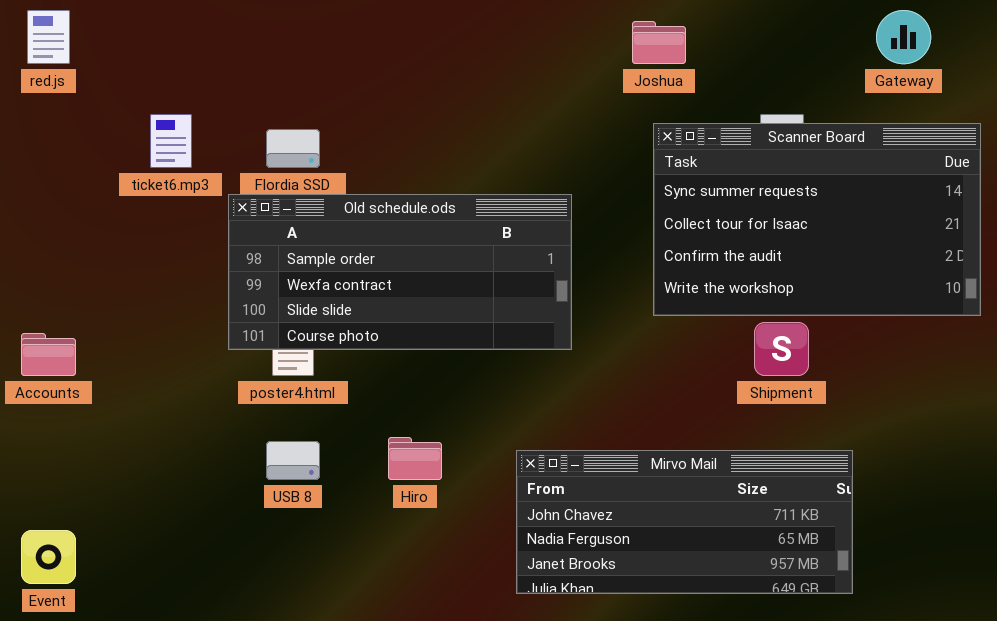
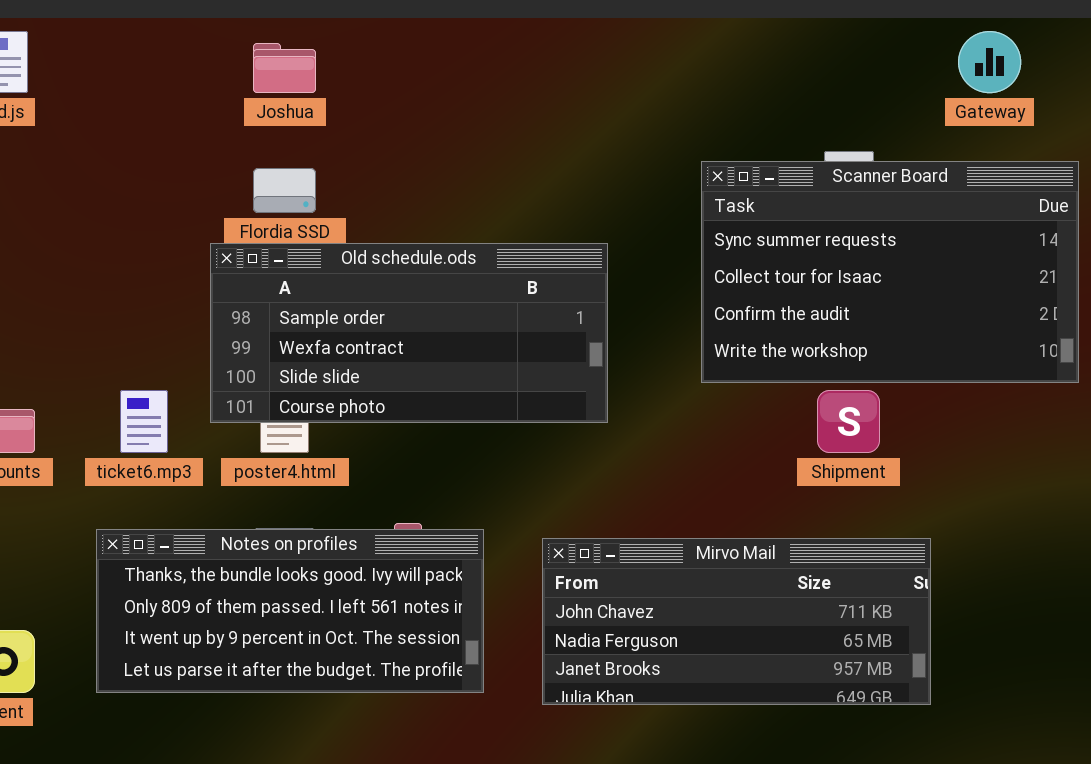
Joshua: [632,21,686,64] -> [253,43,316,93], moved
ticket6.mp3: [150,114,192,168] -> [120,390,168,453], moved
Notes on profiles: none -> [96,529,484,693], opened

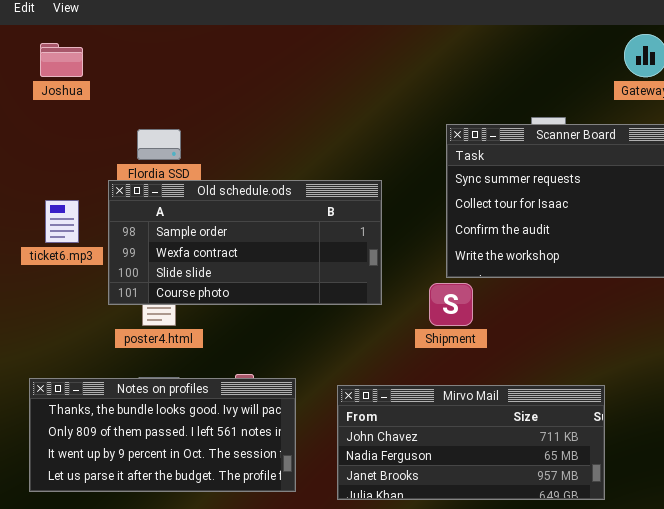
Joshua: [253,43,316,93] -> [40,43,83,77], moved
ticket6.mp3: [120,390,168,453] -> [45,200,79,243], moved
Shipment: [817,390,880,453] -> [429,283,473,326], moved

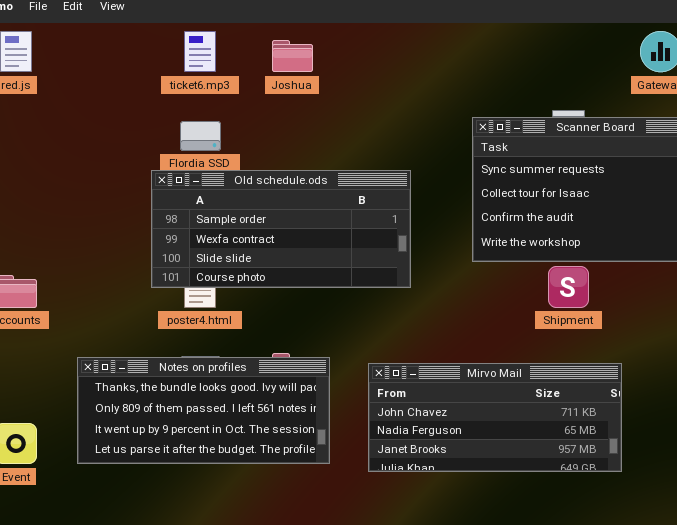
Joshua: [40,43,83,77] -> [272,40,313,72], moved
ticket6.mp3: [45,200,79,243] -> [184,31,216,72], moved
Shipment: [429,283,473,326] -> [548,266,589,308], moved

